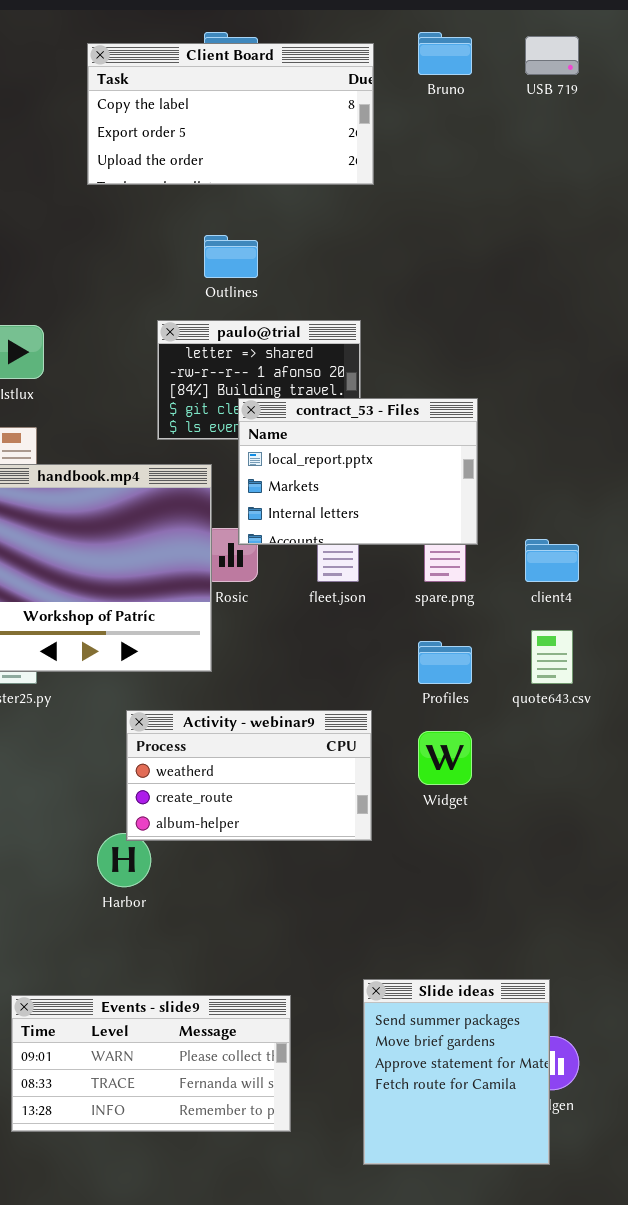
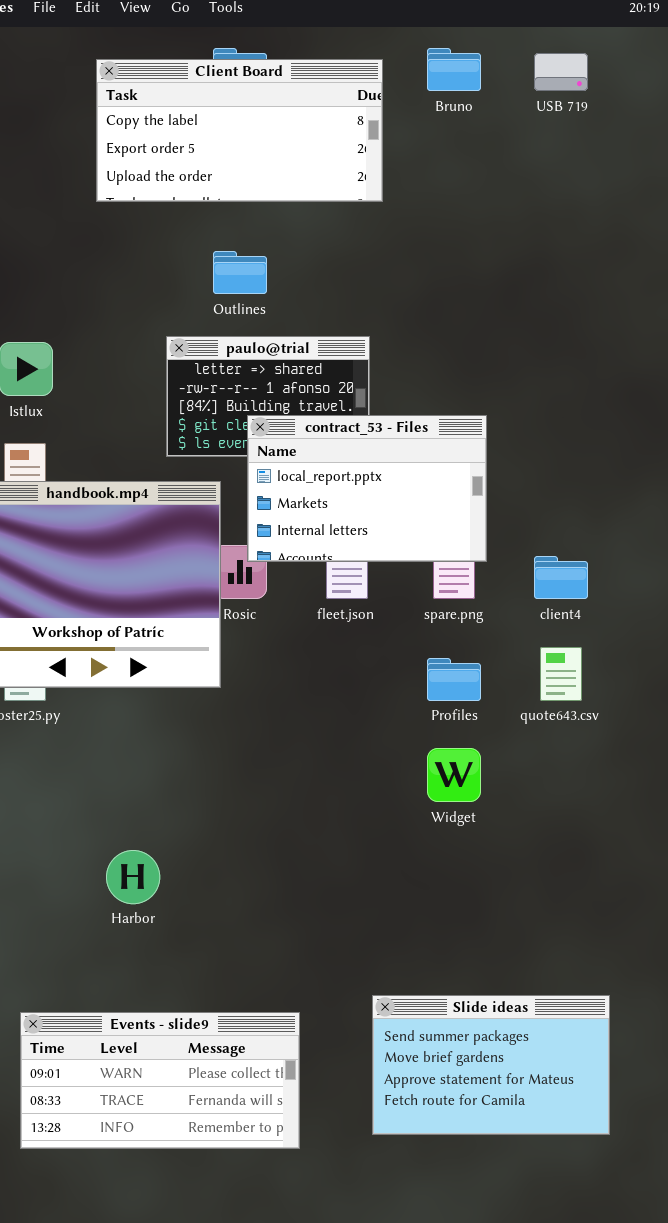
Activity - webinar9: [126,710,372,841] -> none, closed
Slide ideas: [363,979,550,1165] -> [372,995,610,1135], resized

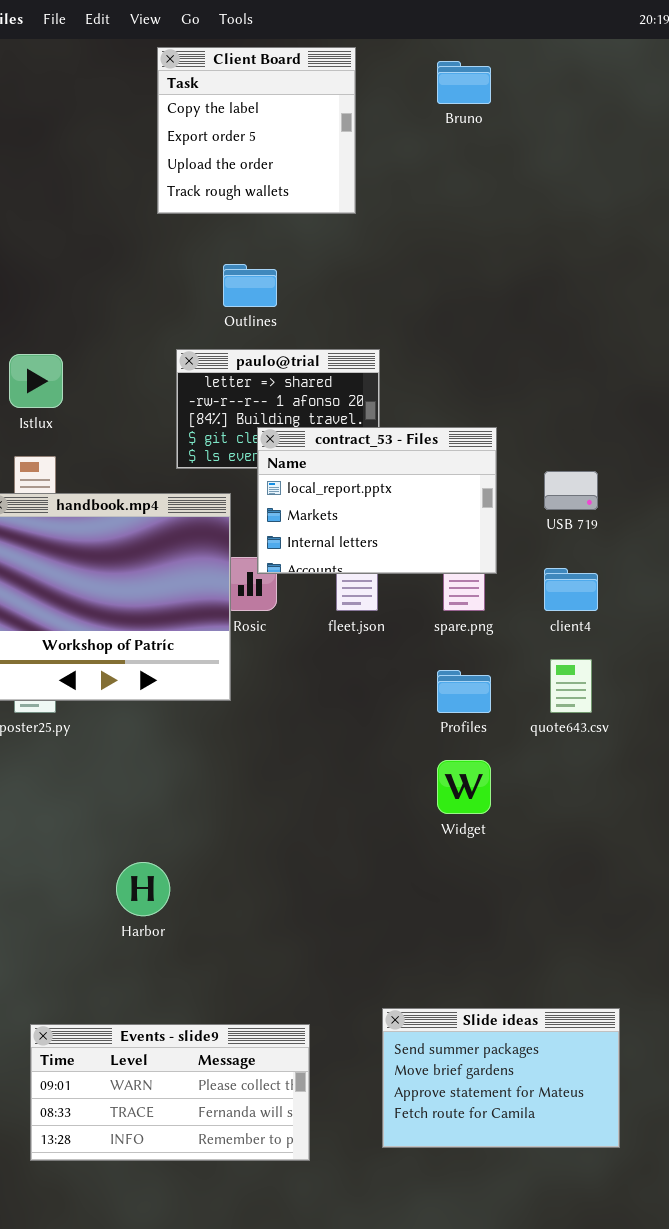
USB 719: [534,53,588,91] -> [544,471,598,510], moved
Client Board: [96,59,383,202] -> [157,47,356,214], moved, resized

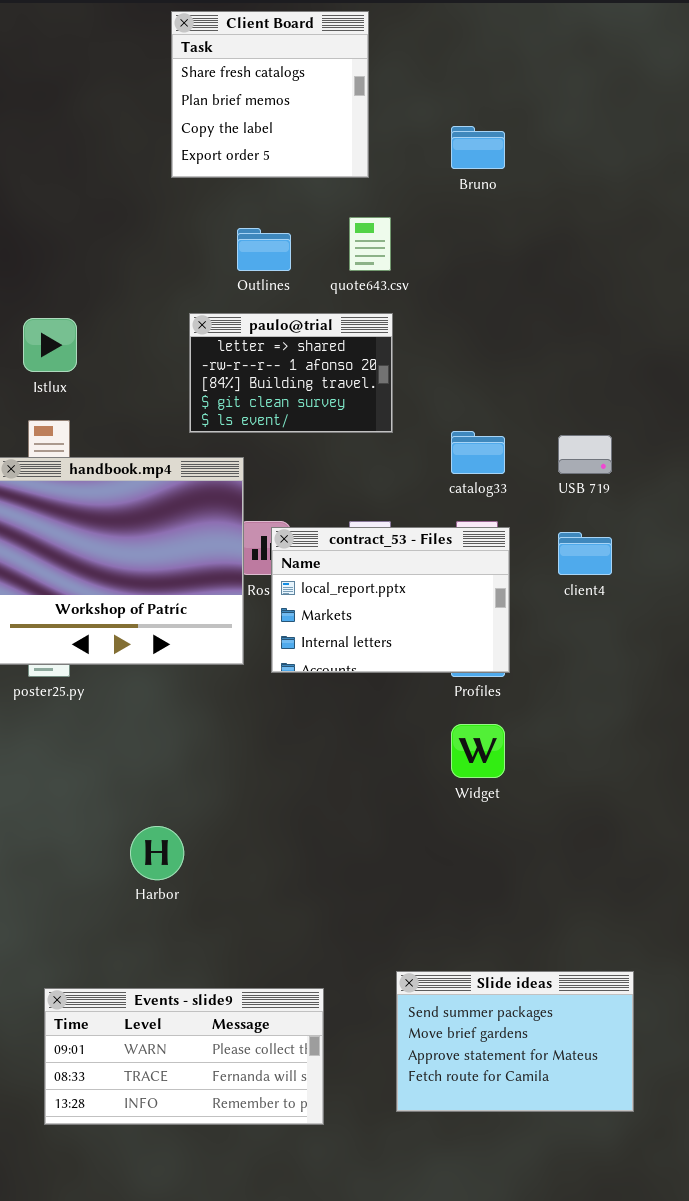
Client Board: [157,47,356,214] -> [171,11,369,178], scrolled up 2 rows
Bruno: [437,61,491,104] -> [451,126,505,169], moved
contract_53 - Files: [257,427,497,574] -> [271,527,510,673], moved
quote643.csv: [550,659,592,713] -> [349,217,391,271], moved

